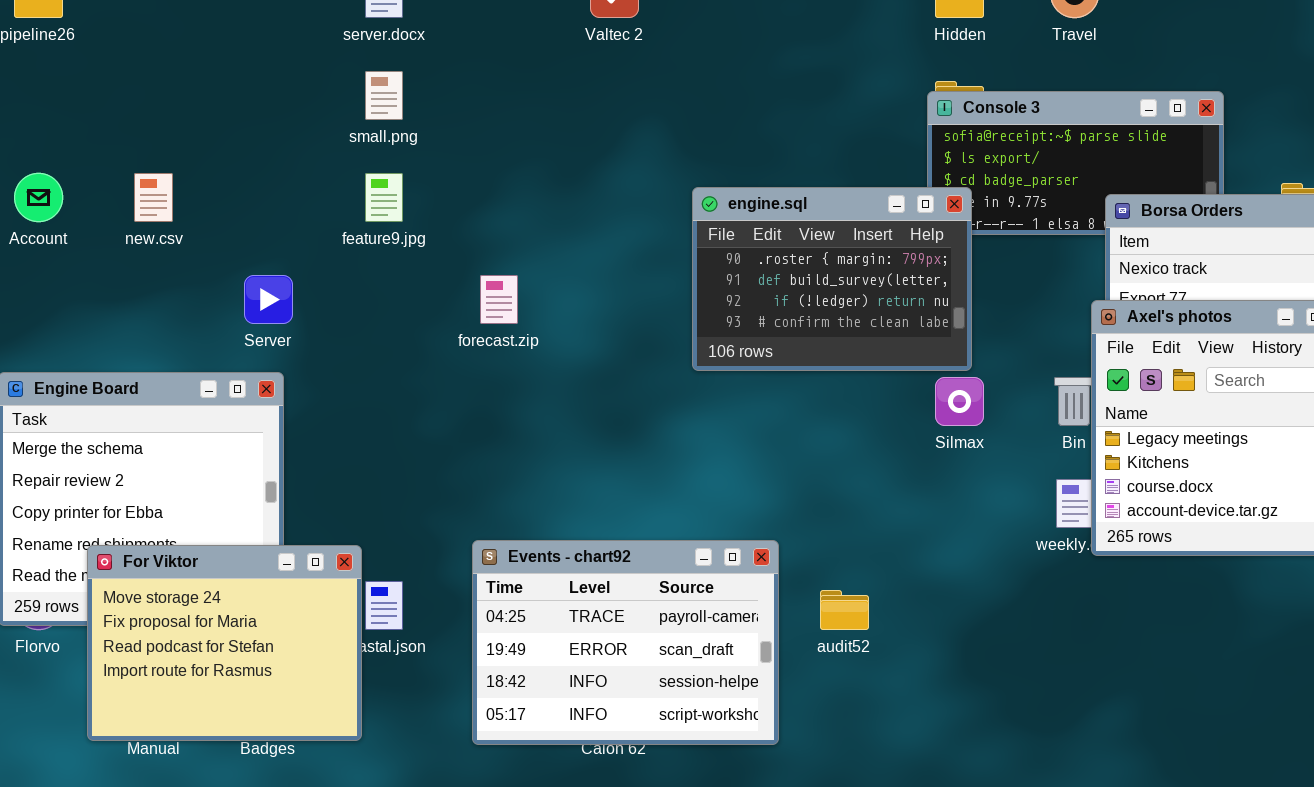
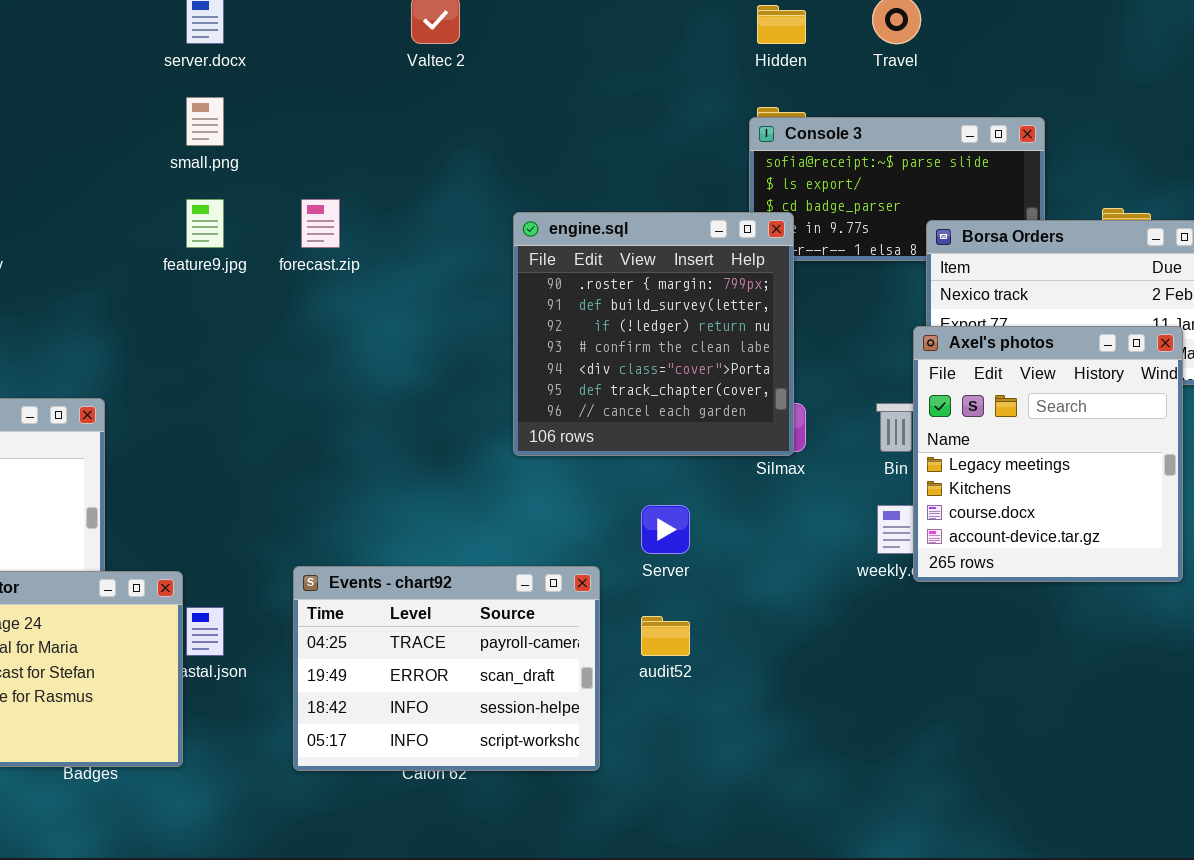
engine.sql: [692,187,972,371] -> [513,212,794,456], resized
Server: [244,275,293,324] -> [641,505,690,554], moved
forecast.zip: [480,275,518,324] -> [301,199,340,248], moved

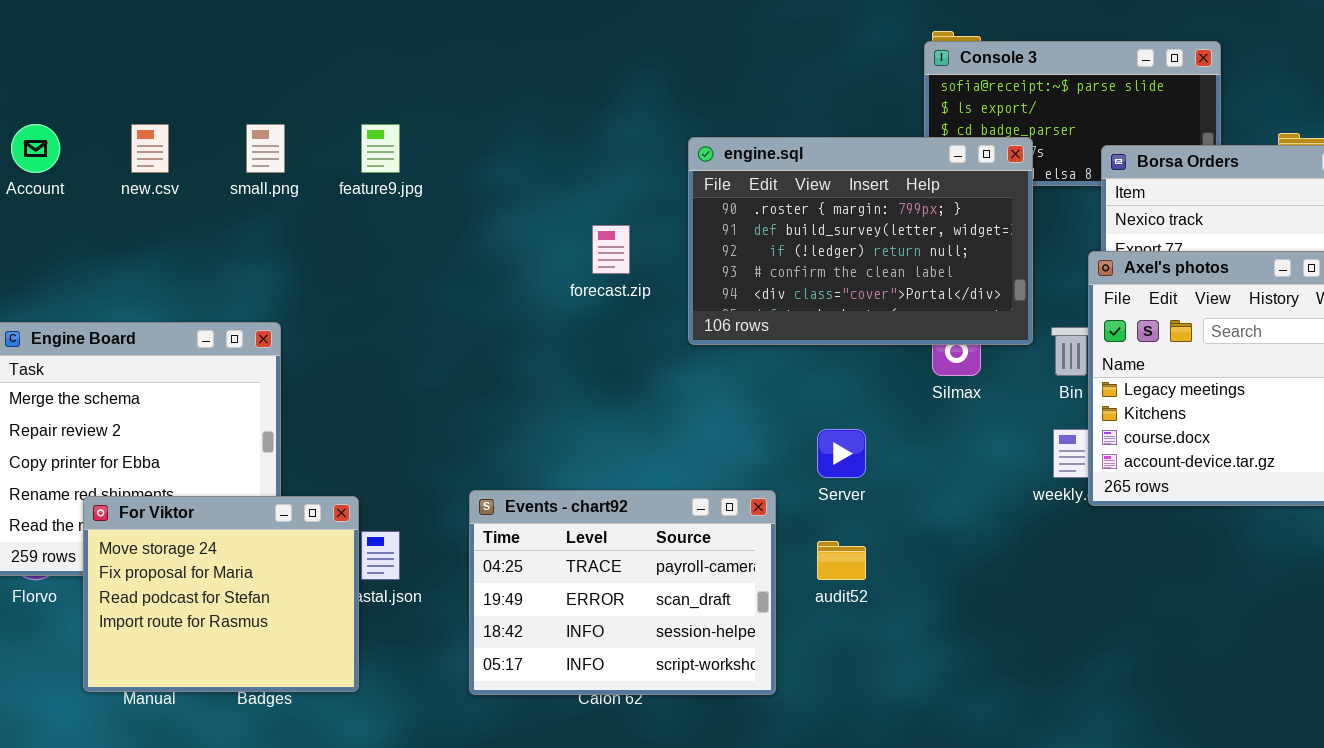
small.png: [186,97,224,146] -> [246,124,285,173], moved
forecast.zip: [301,199,340,248] -> [592,225,630,274], moved
engine.sql: [513,212,794,456] -> [688,137,1033,345], resized

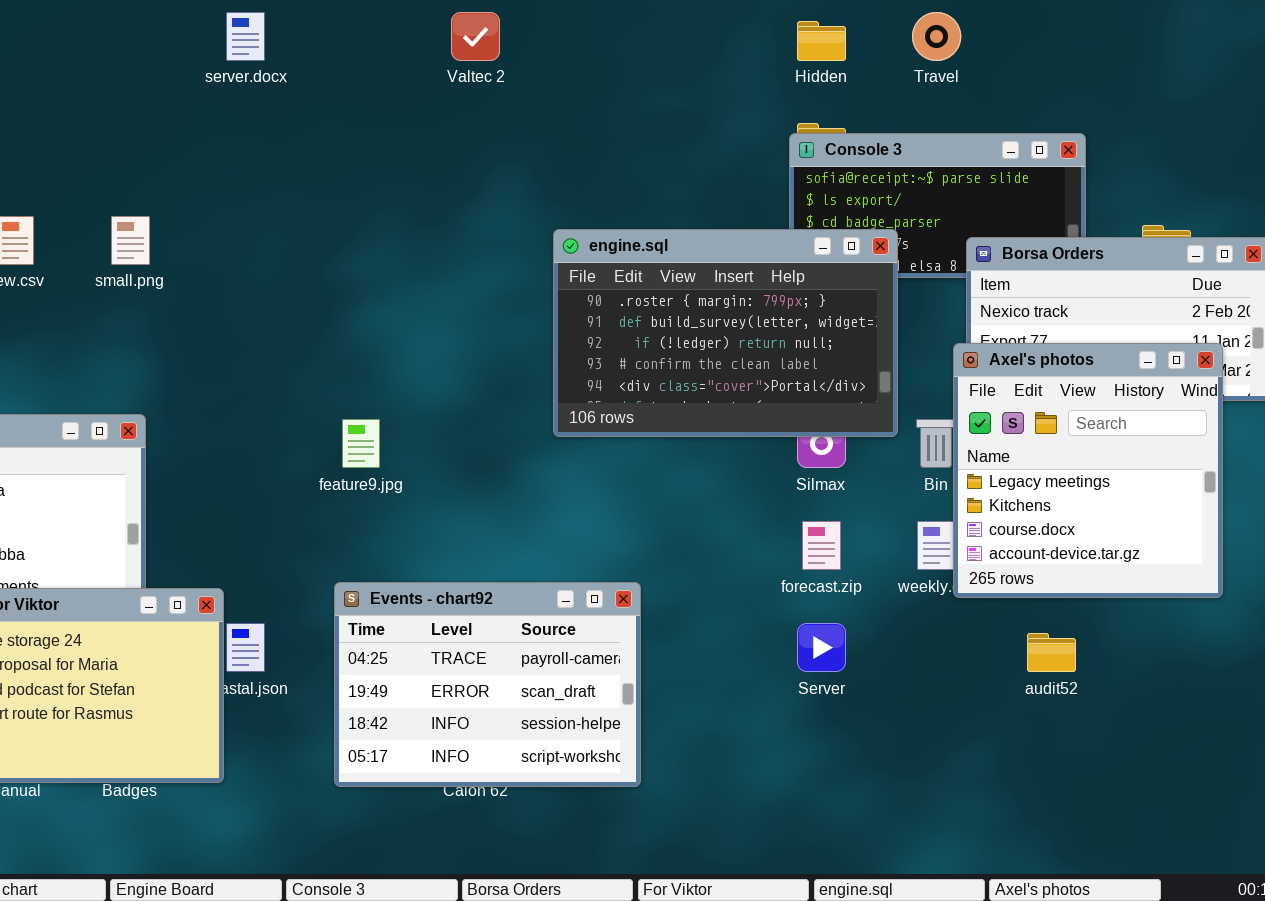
feature9.jpg: [361,124,400,173] -> [342,419,380,468], moved
forecast.zip: [592,225,630,274] -> [802,521,841,570], moved
Server: [817,429,866,478] -> [797,623,846,672], moved
audit52: [817,541,866,580] -> [1027,633,1076,672], moved

